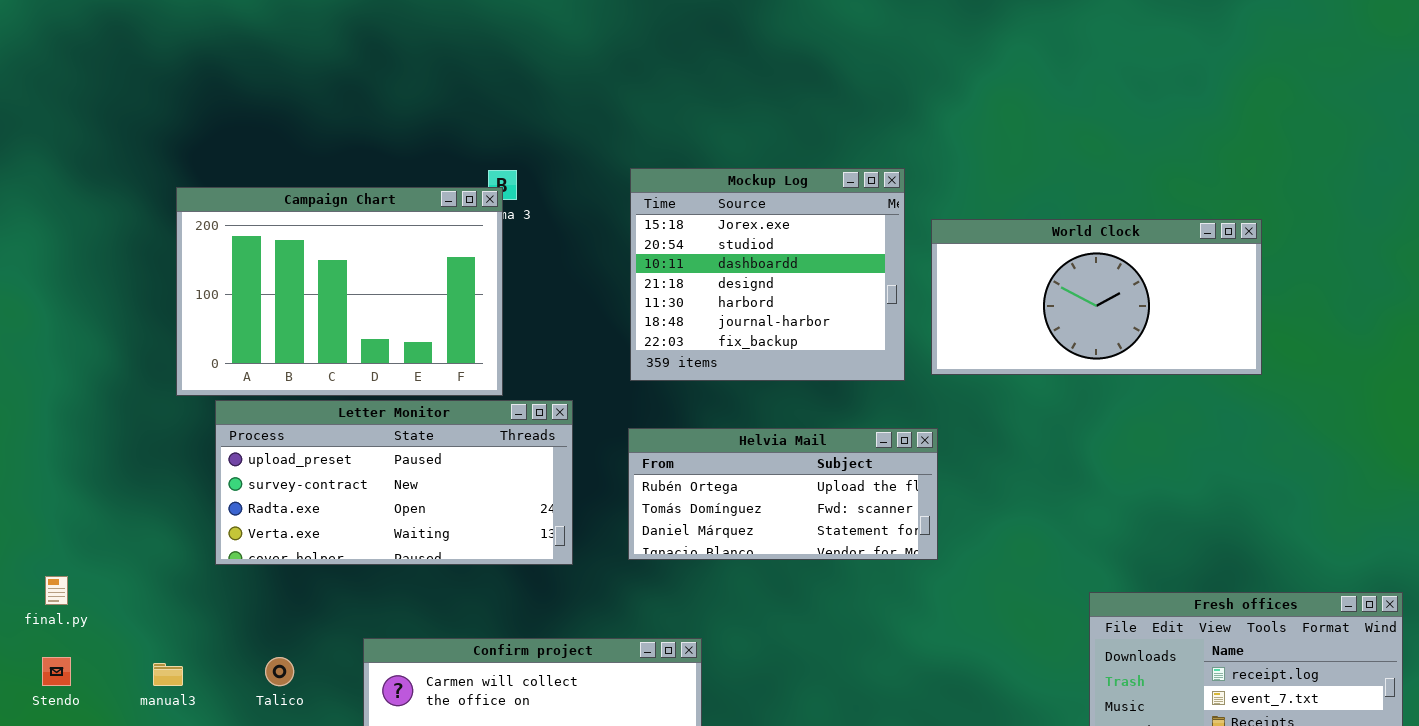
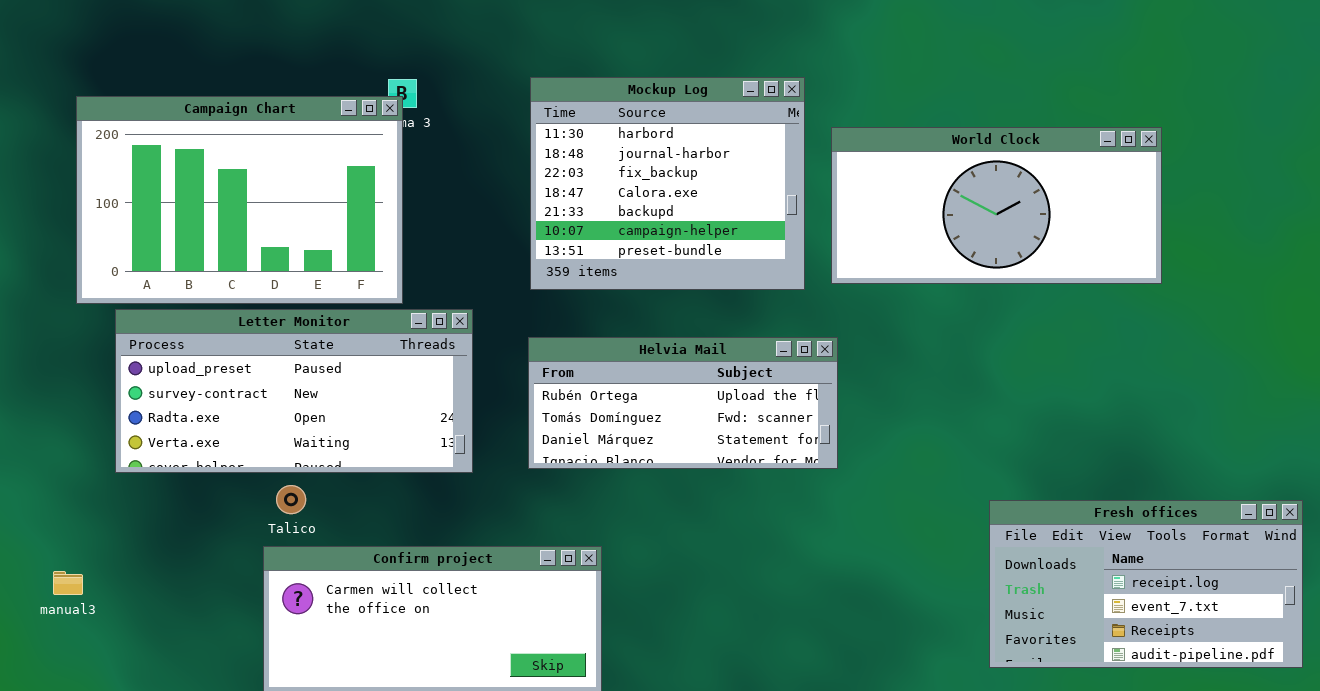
Mockup Log: [630,168,905,381] -> [530,77,805,290], scrolled down 4 rows
Talico: [265,657,294,686] -> [276,485,306,514], moved

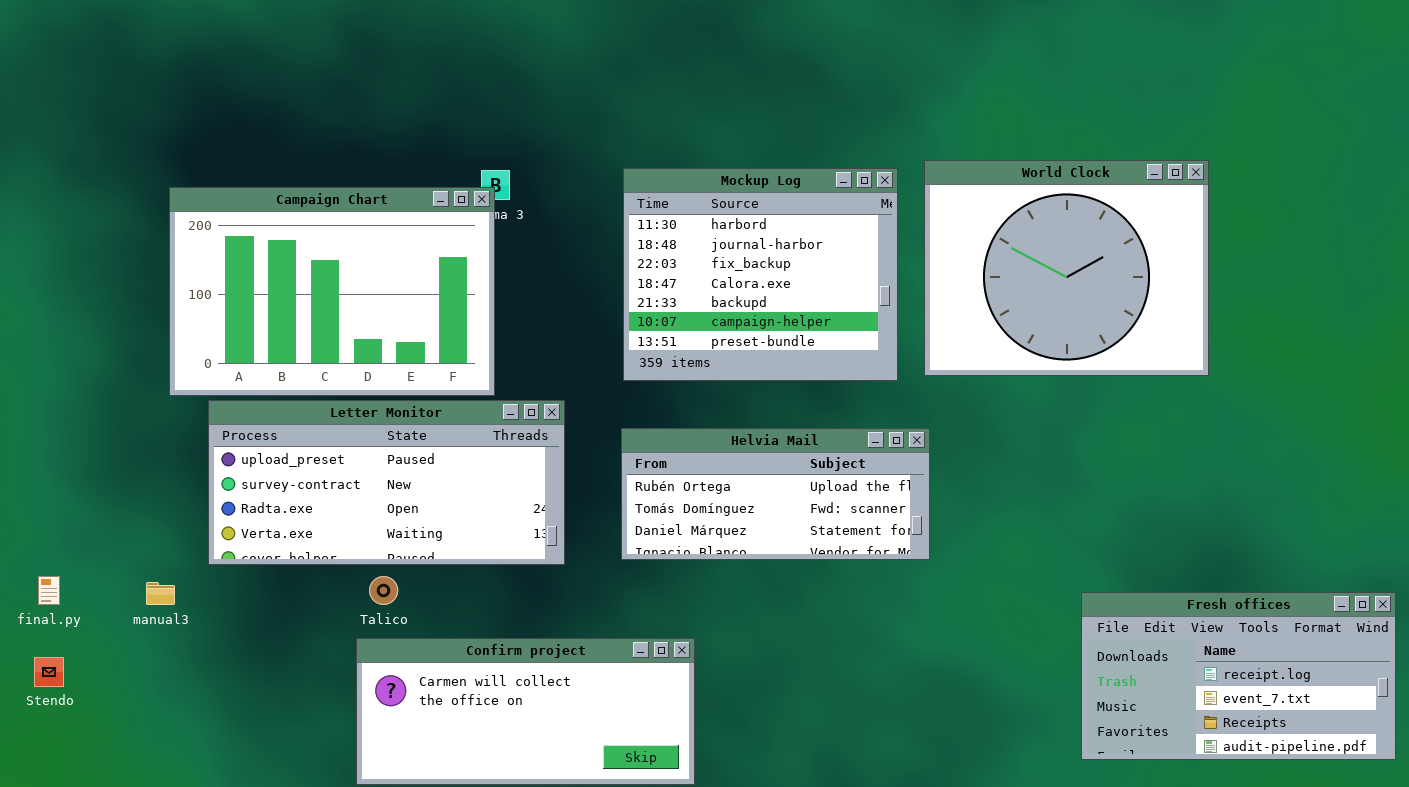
World Clock: [831,127,1162,284] -> [924,160,1209,376], resized
manual3: [53,571,83,595] -> [146,582,175,605], moved

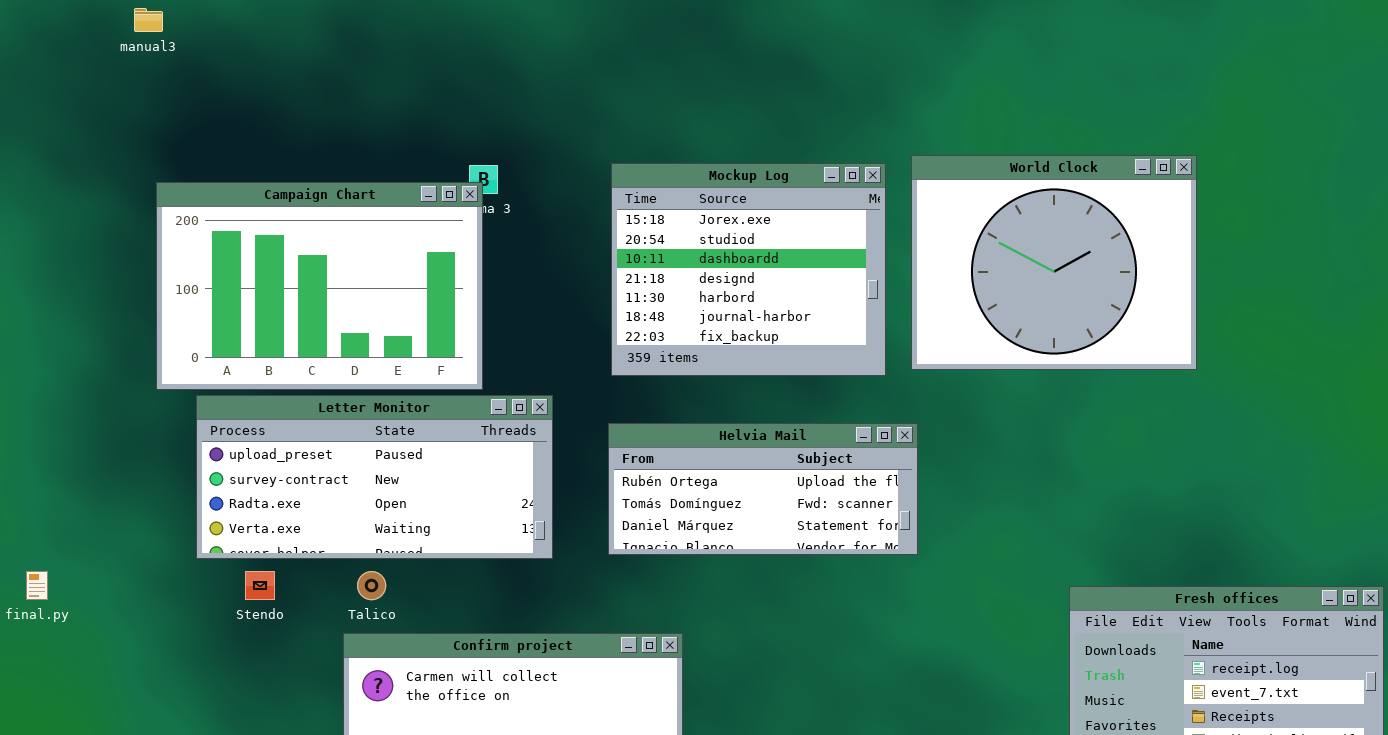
Mockup Log: [623,168,898,381] -> [611,163,886,376], scrolled up 4 rows
manual3: [146,582,175,605] -> [134,8,163,32], moved
Stendo: [34,657,64,687] -> [245,571,275,600], moved

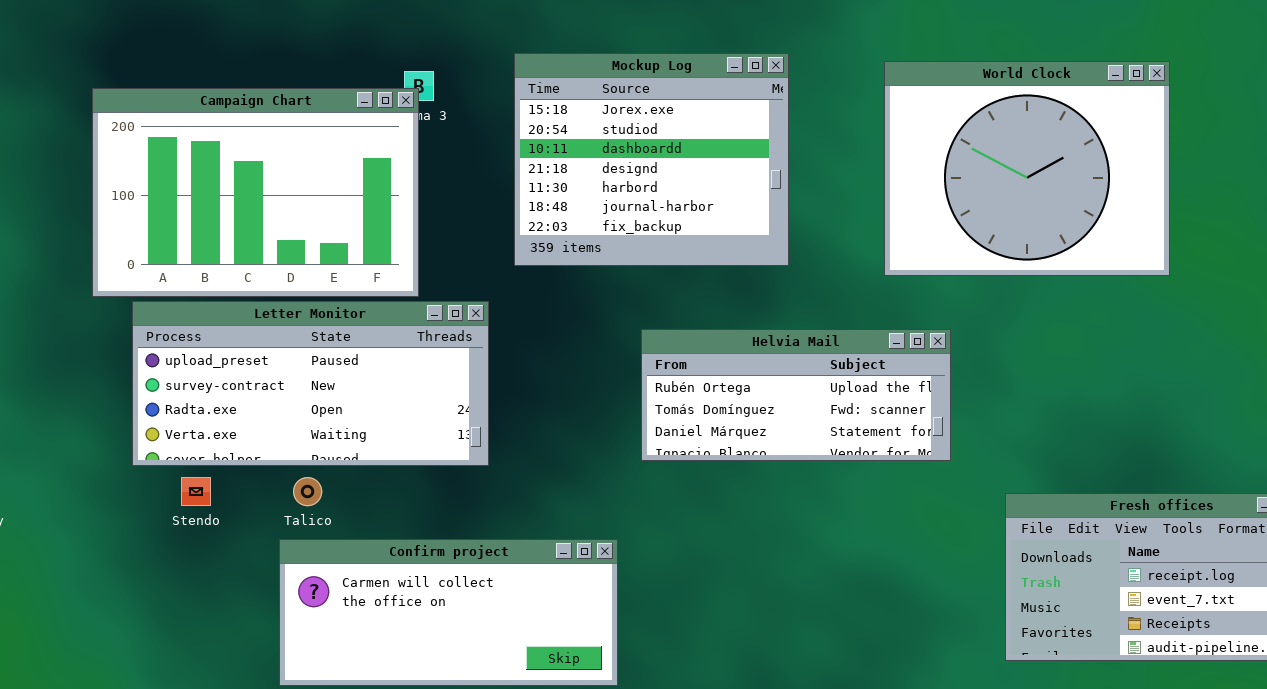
World Clock: [911,155,1197,370] -> [884,61,1170,276], moved
Mockup Log: [611,163,886,376] -> [514,53,789,266], moved
Helvia Mail: [608,423,918,555] -> [641,329,951,461], moved

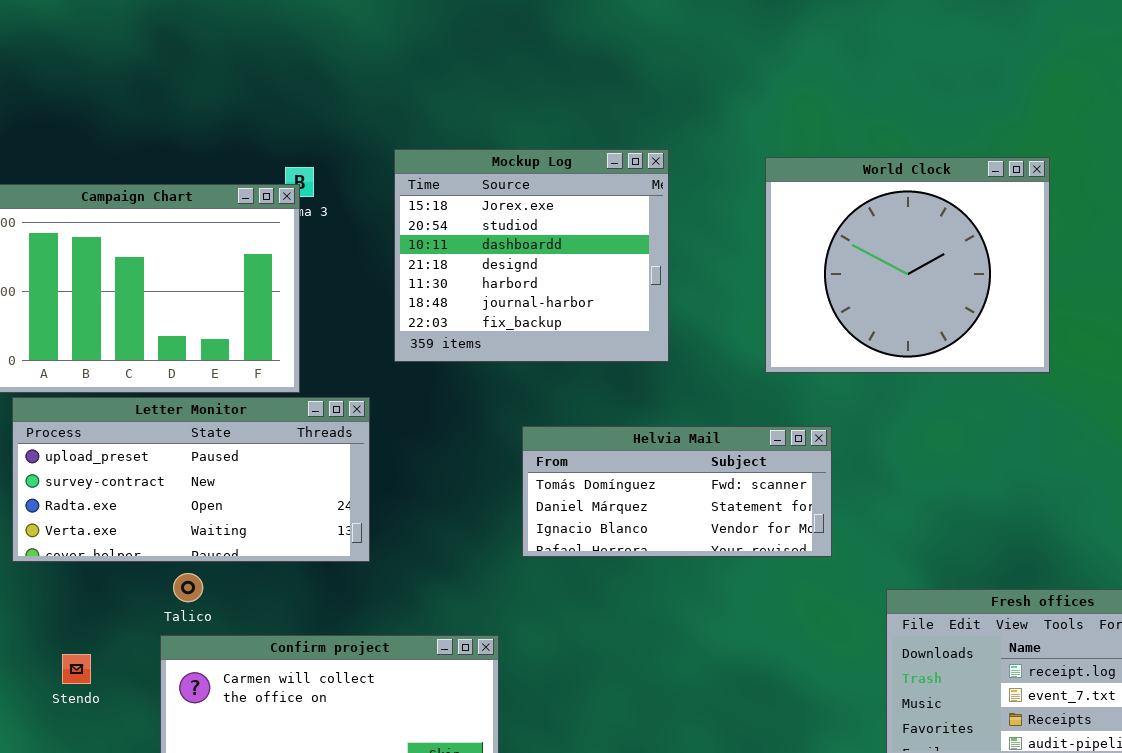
Helvia Mail: [641,329,951,461] -> [522,426,832,557], scrolled down 1 row
Stendo: [181,477,211,506] -> [62,654,91,684], moved

